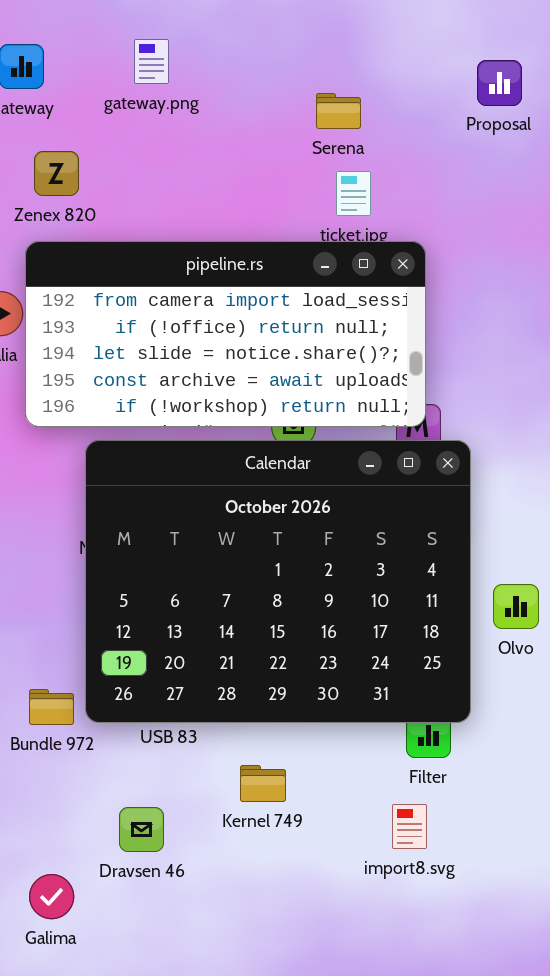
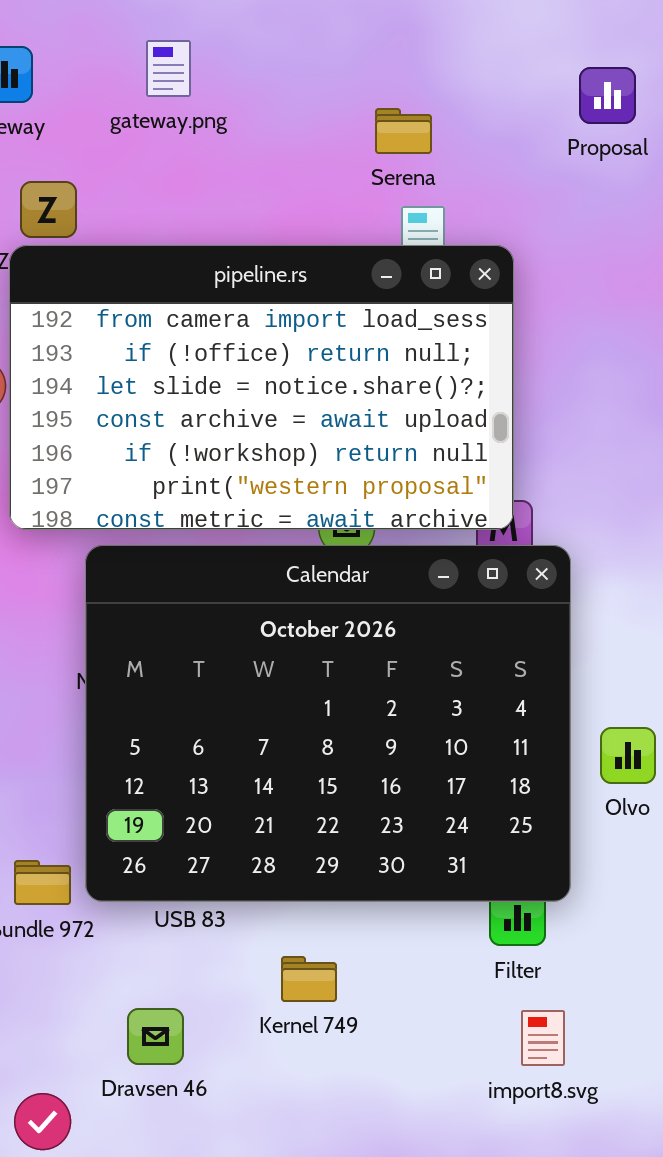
pipeline.rs: [25,241,426,427] -> [9,245,514,530], resized
import8.svg: [392,804,427,849] -> [521,1010,565,1066], moved

